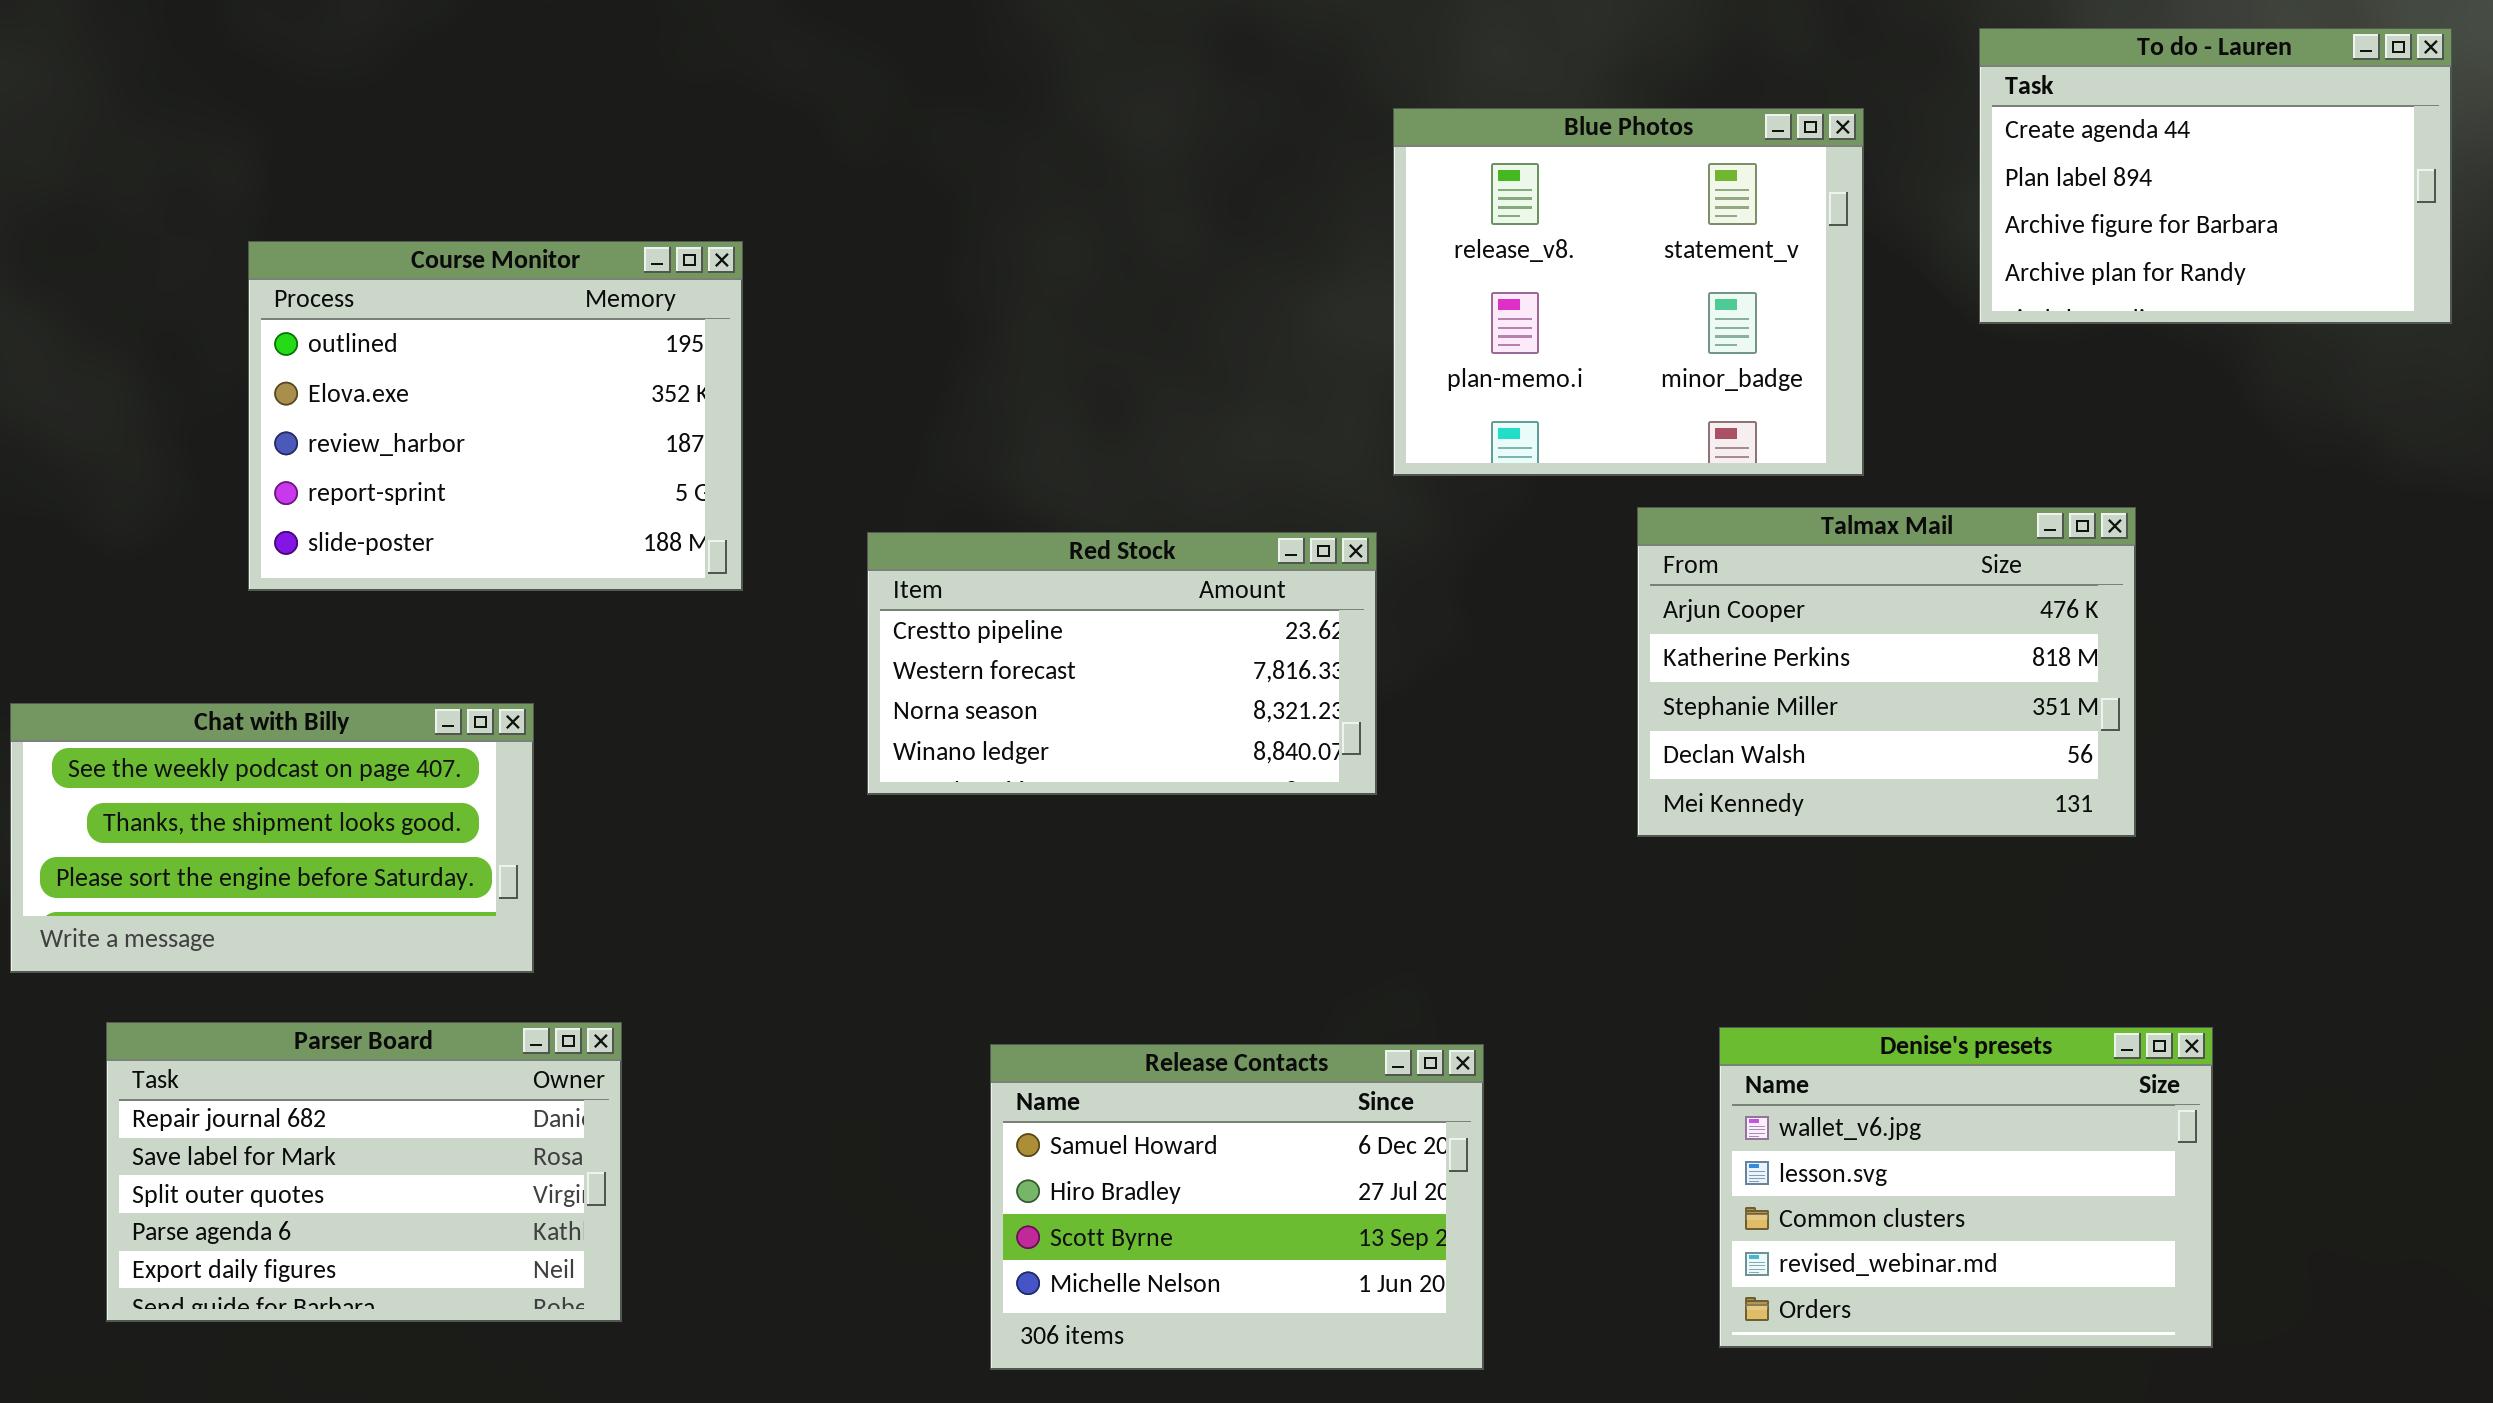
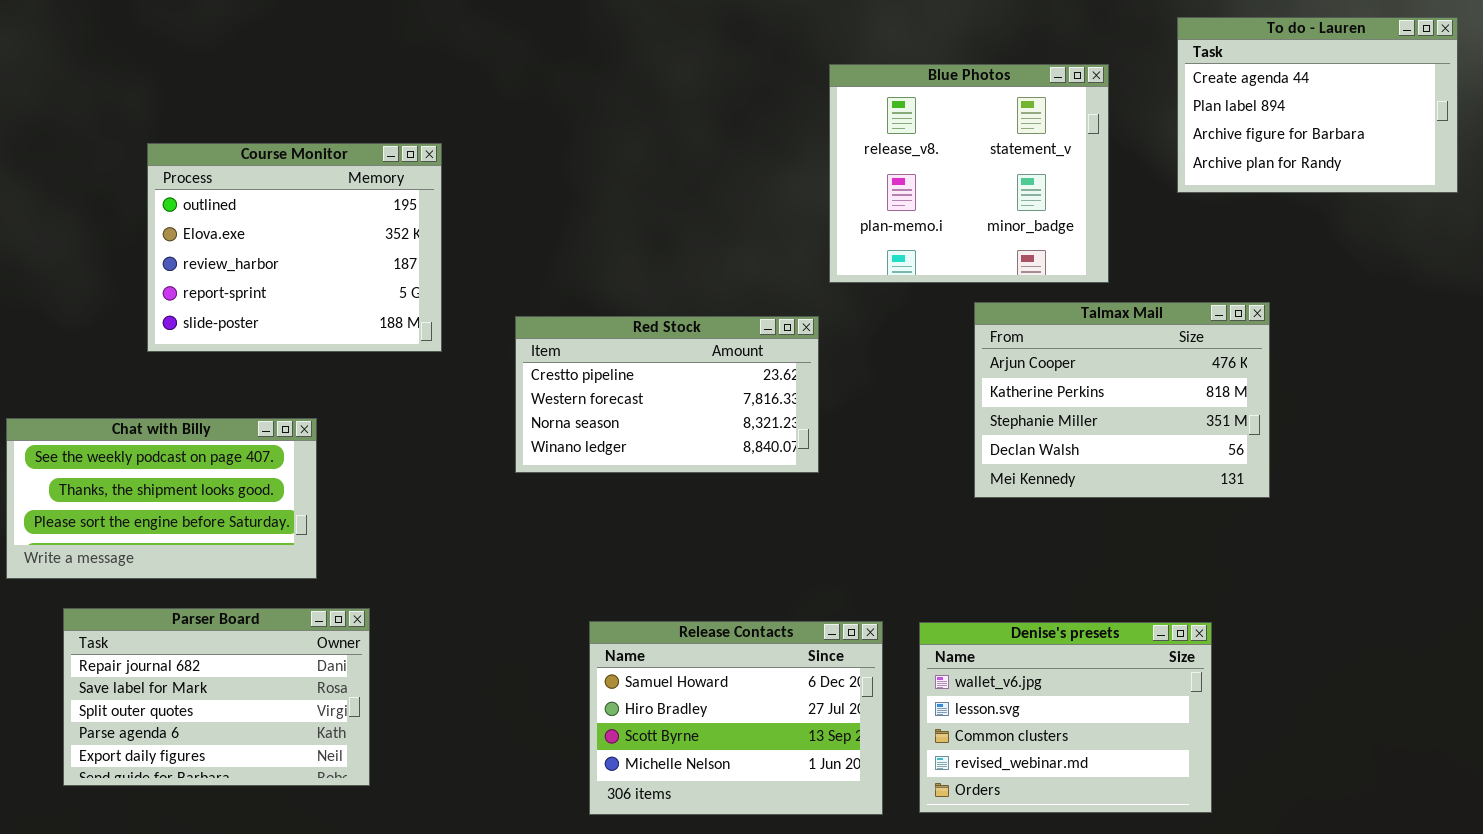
Denise's presets: [1719,1027,2213,1348] -> [919,622,1212,813], moved

